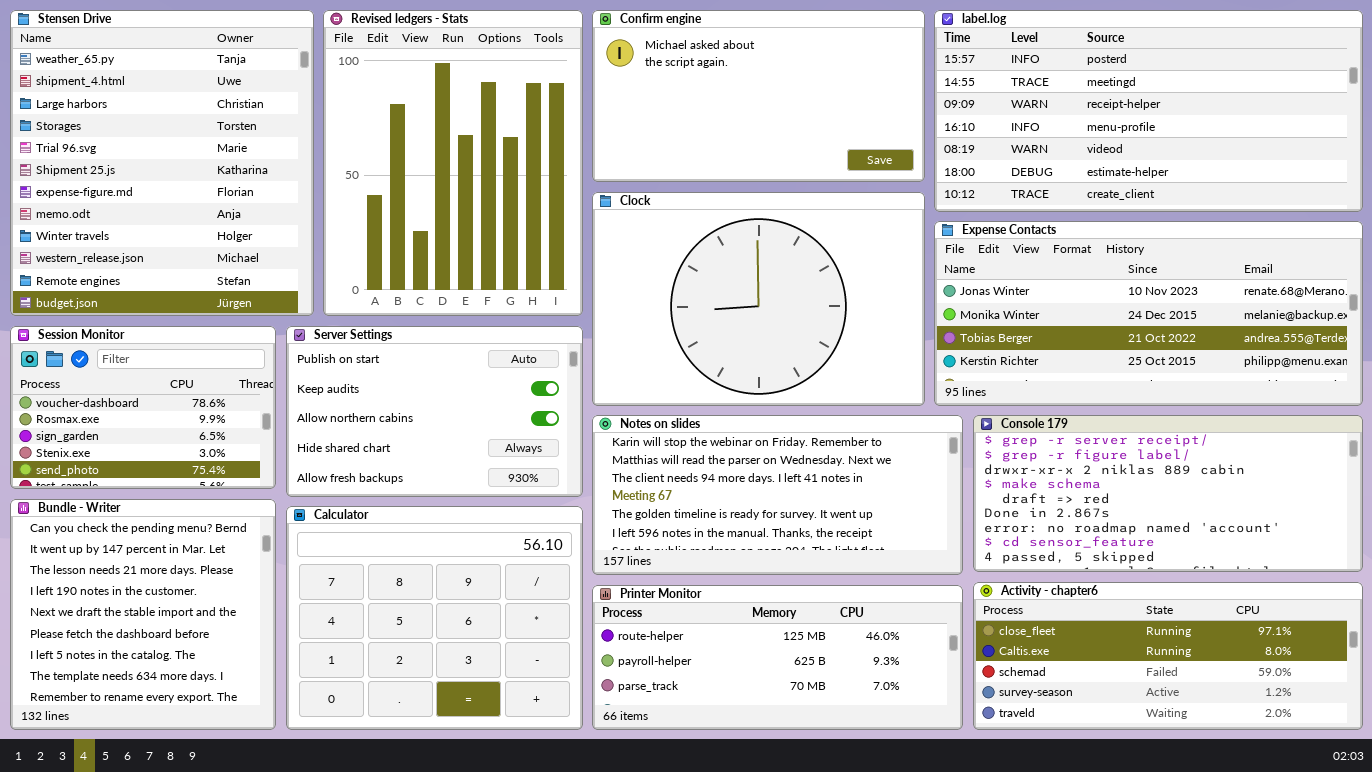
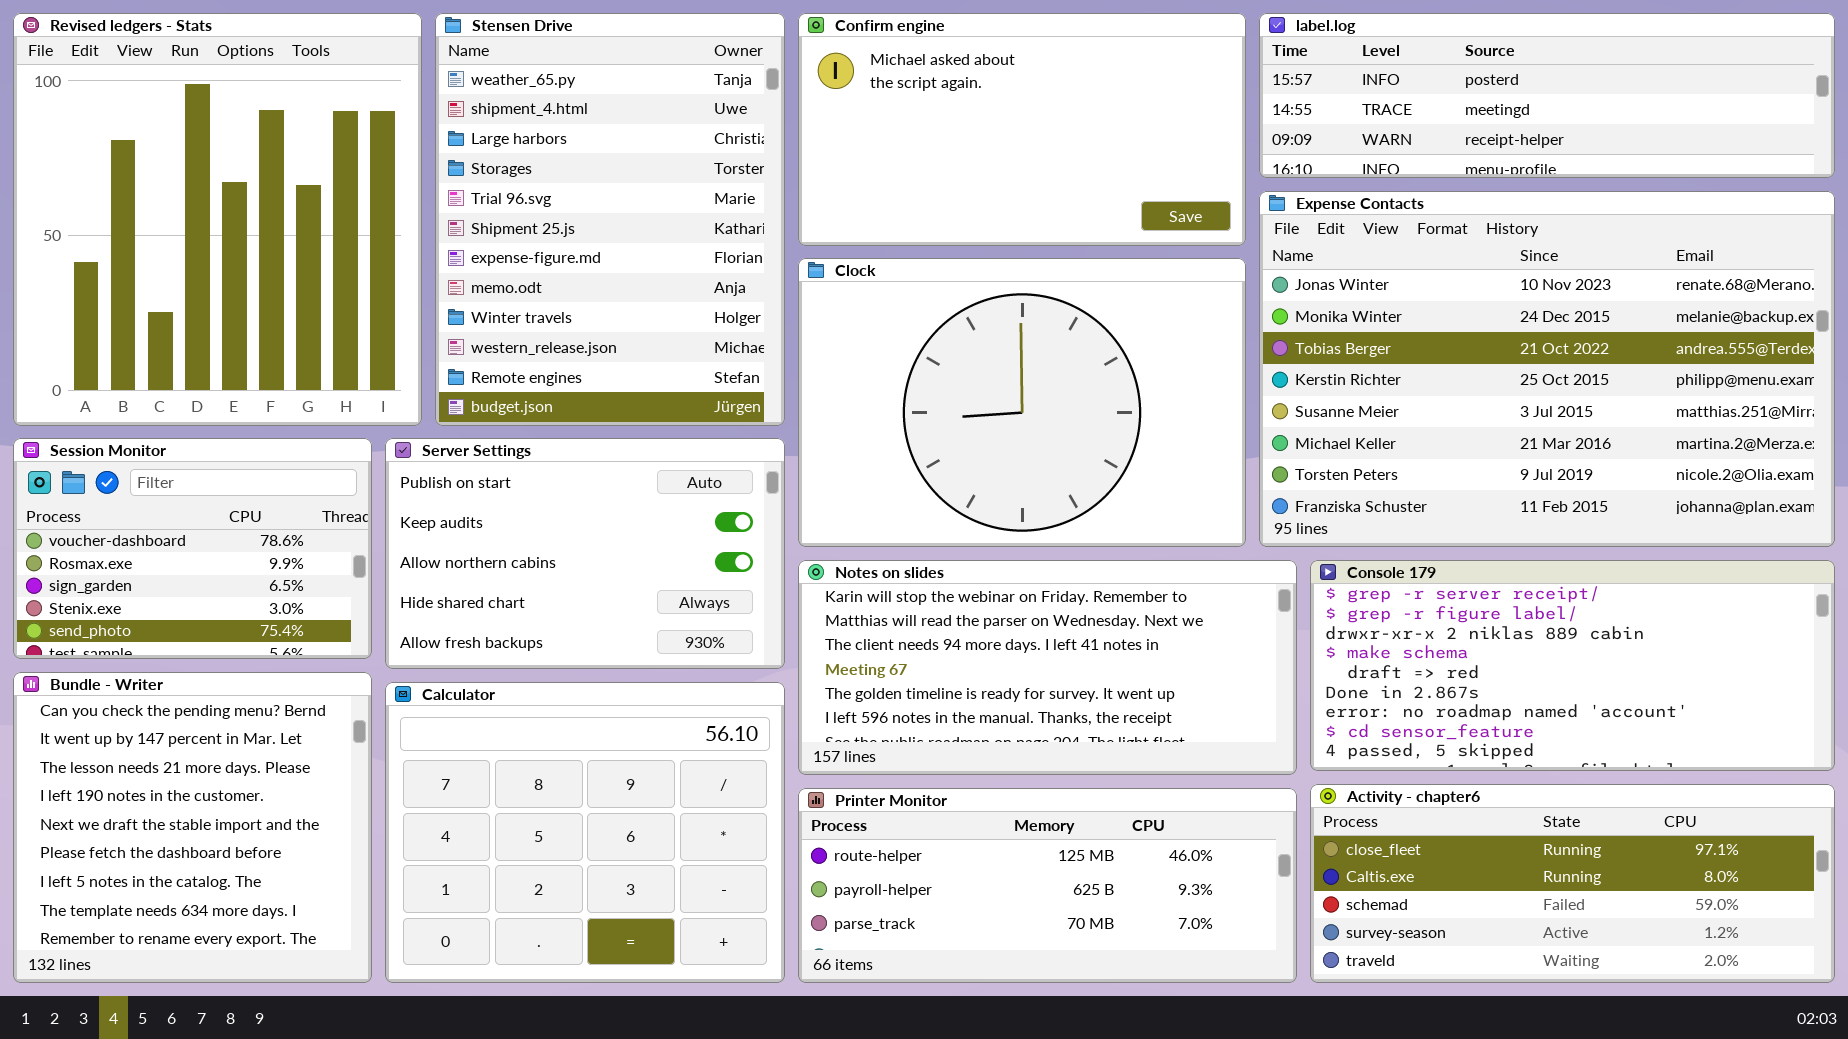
Stensen Drive: [10,10,314,316] -> [435,13,785,426], moved, resized
Revised ledgers - Stats: [323,10,583,316] -> [13,13,422,426], moved, resized
label.log: [934,10,1363,212] -> [1259,13,1835,178], resized
Expense Contacts: [934,221,1363,406] -> [1259,191,1835,547], resized

